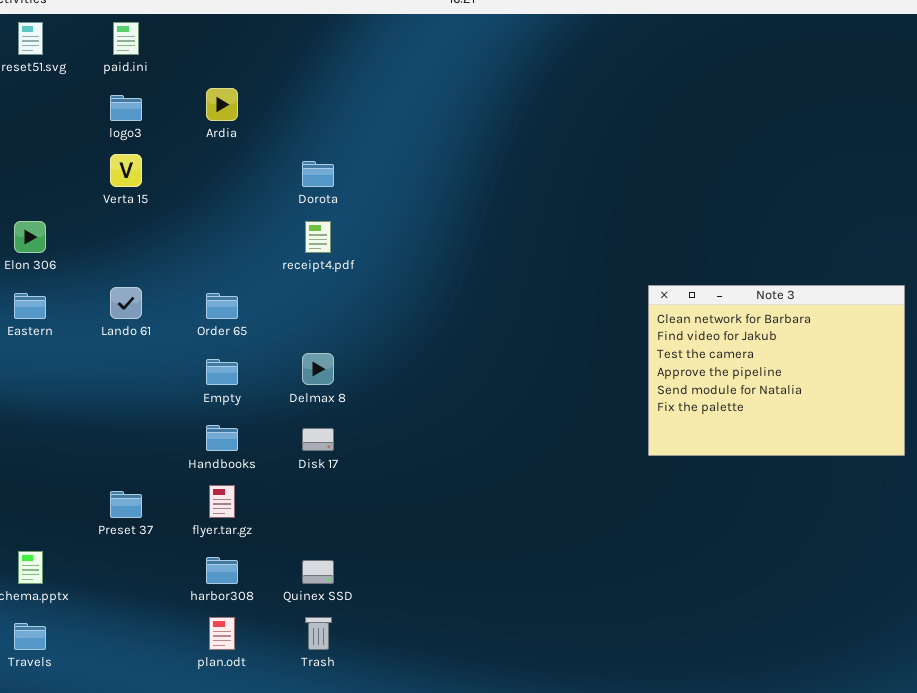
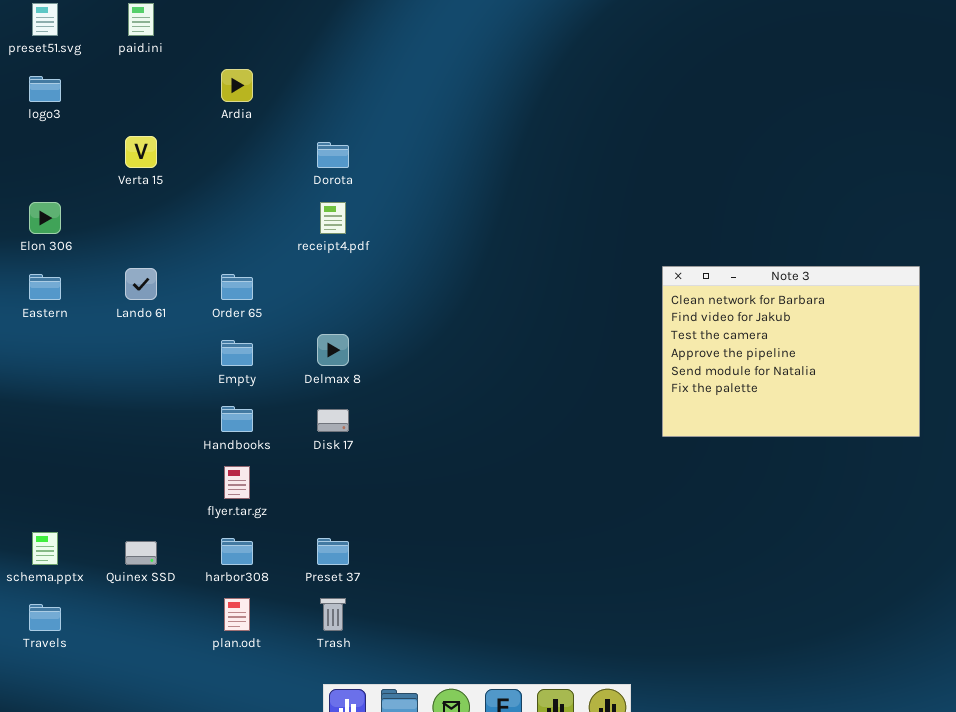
logo3: [110,95,142,121] -> [29,76,61,102], moved
Preset 37: [110,491,142,518] -> [317,538,349,565], moved
Quinex SSD: [302,560,334,584] -> [125,541,157,565], moved

